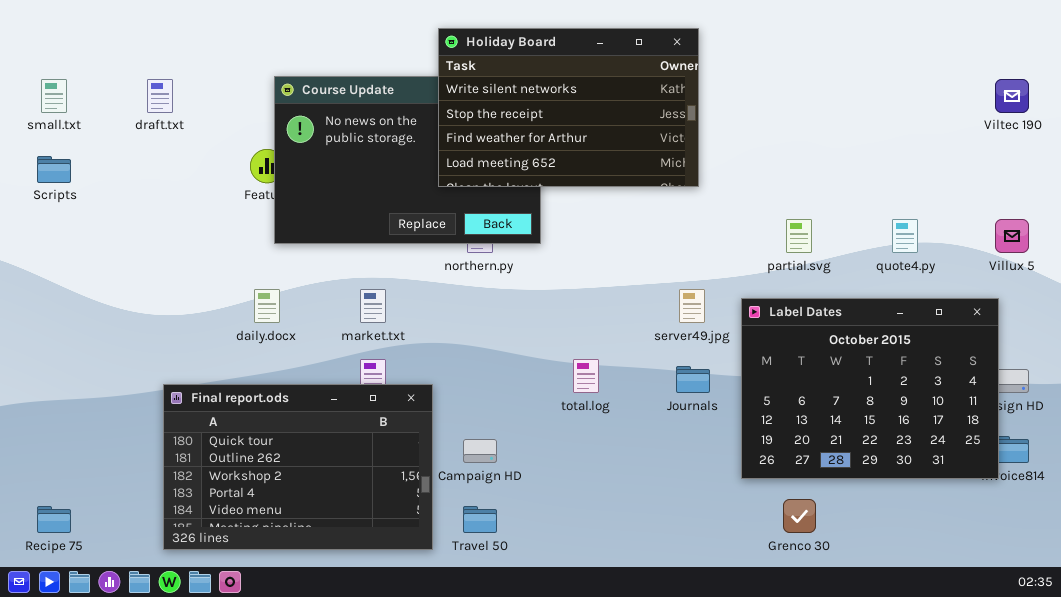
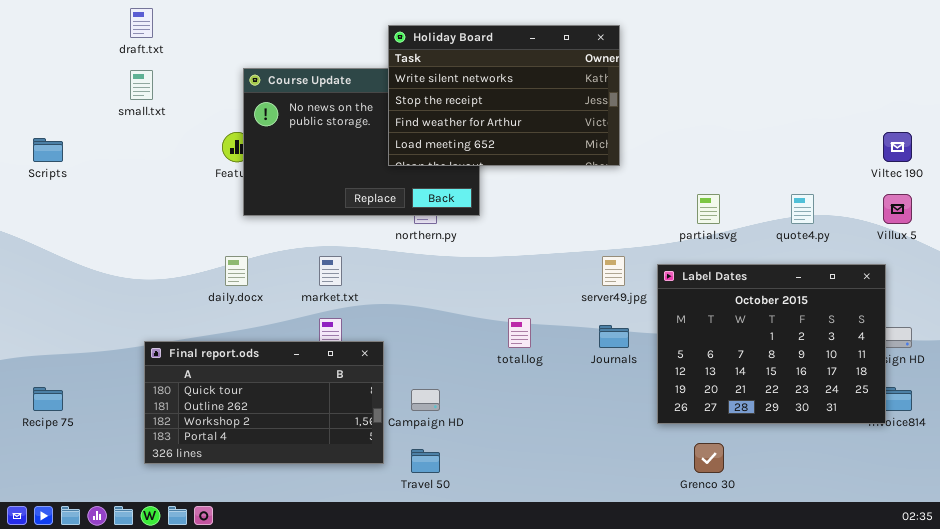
small.txt: [41,79,67,113] -> [130,70,153,100], moved
draft.txt: [147,79,173,113] -> [130,8,153,38], moved
Viltec 190: [995,79,1029,113] -> [883,132,912,162], moved
Final report.ods: [163,384,433,550] -> [144,341,384,464], resized
Recipe 75: [37,506,71,533] -> [33,387,63,411], moved

